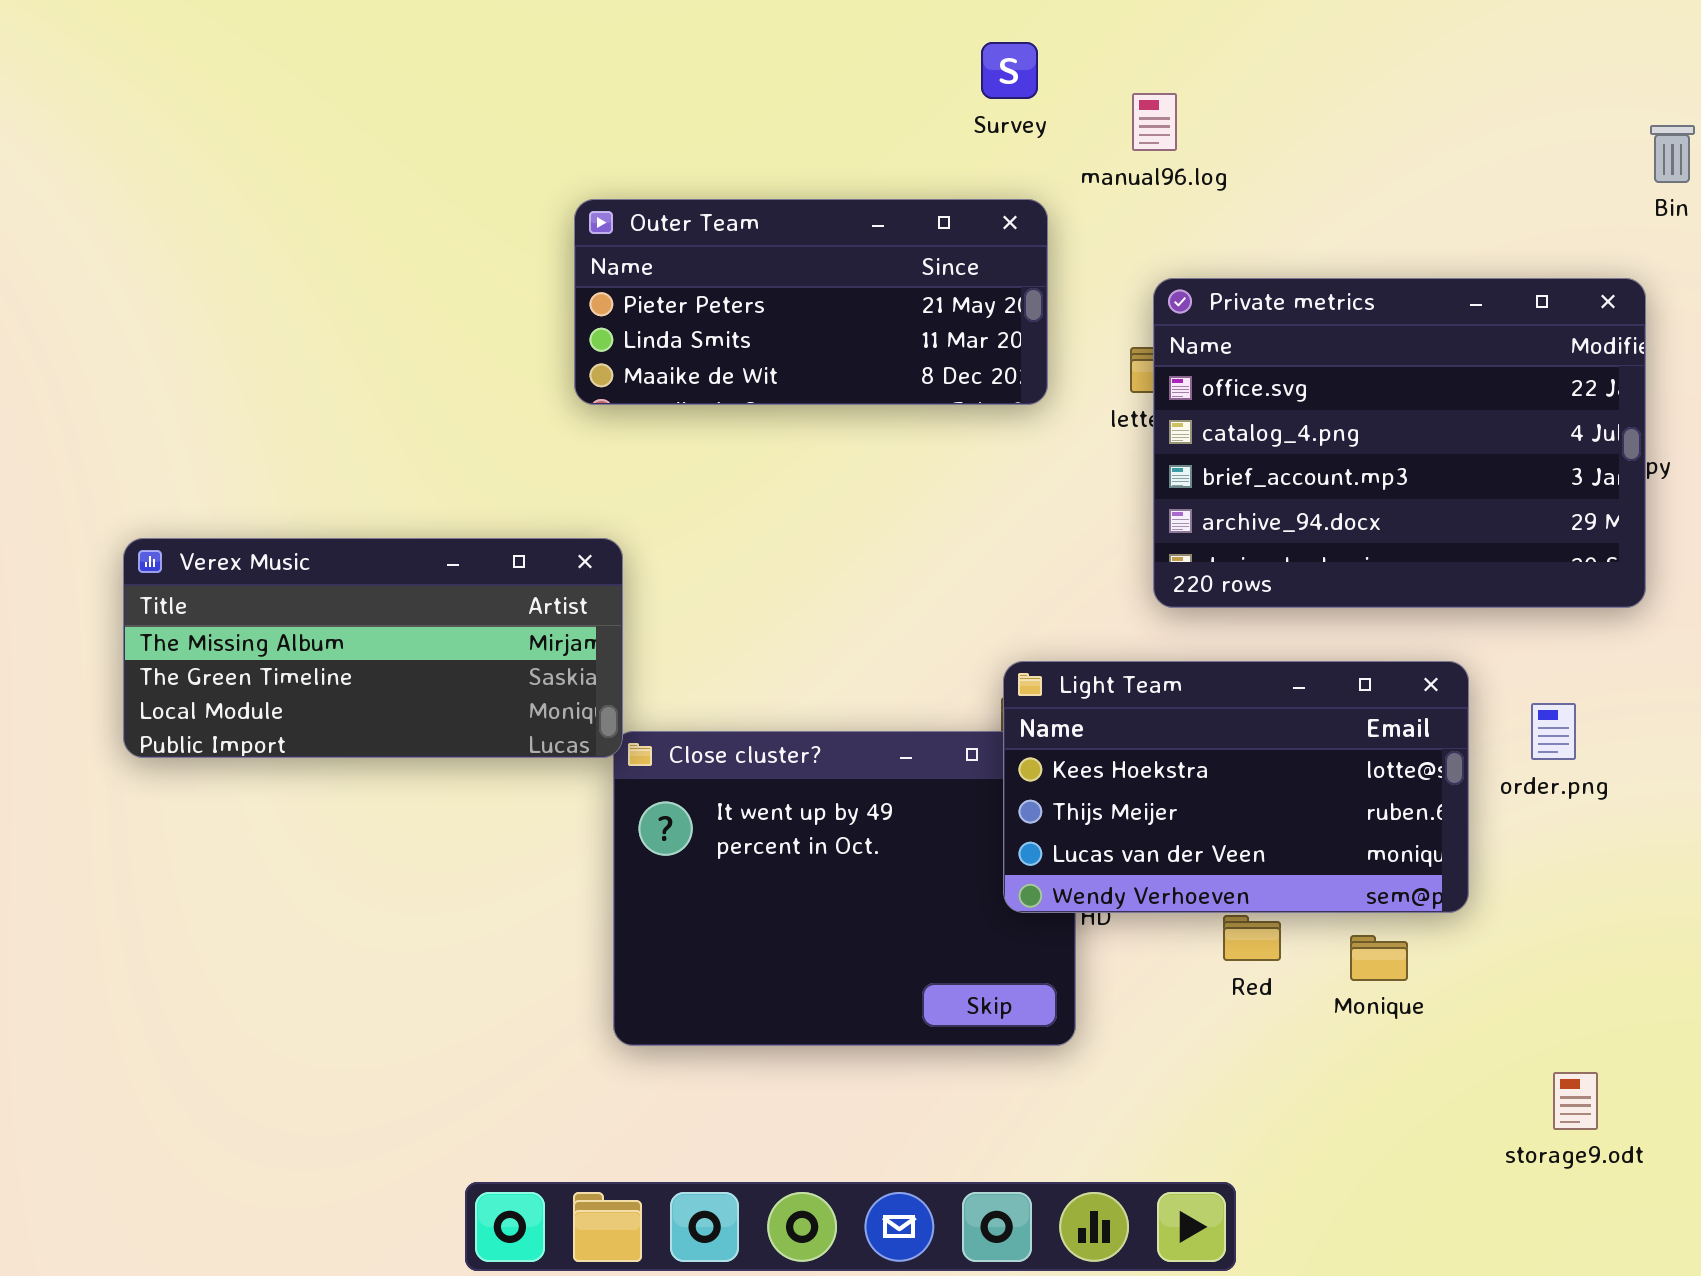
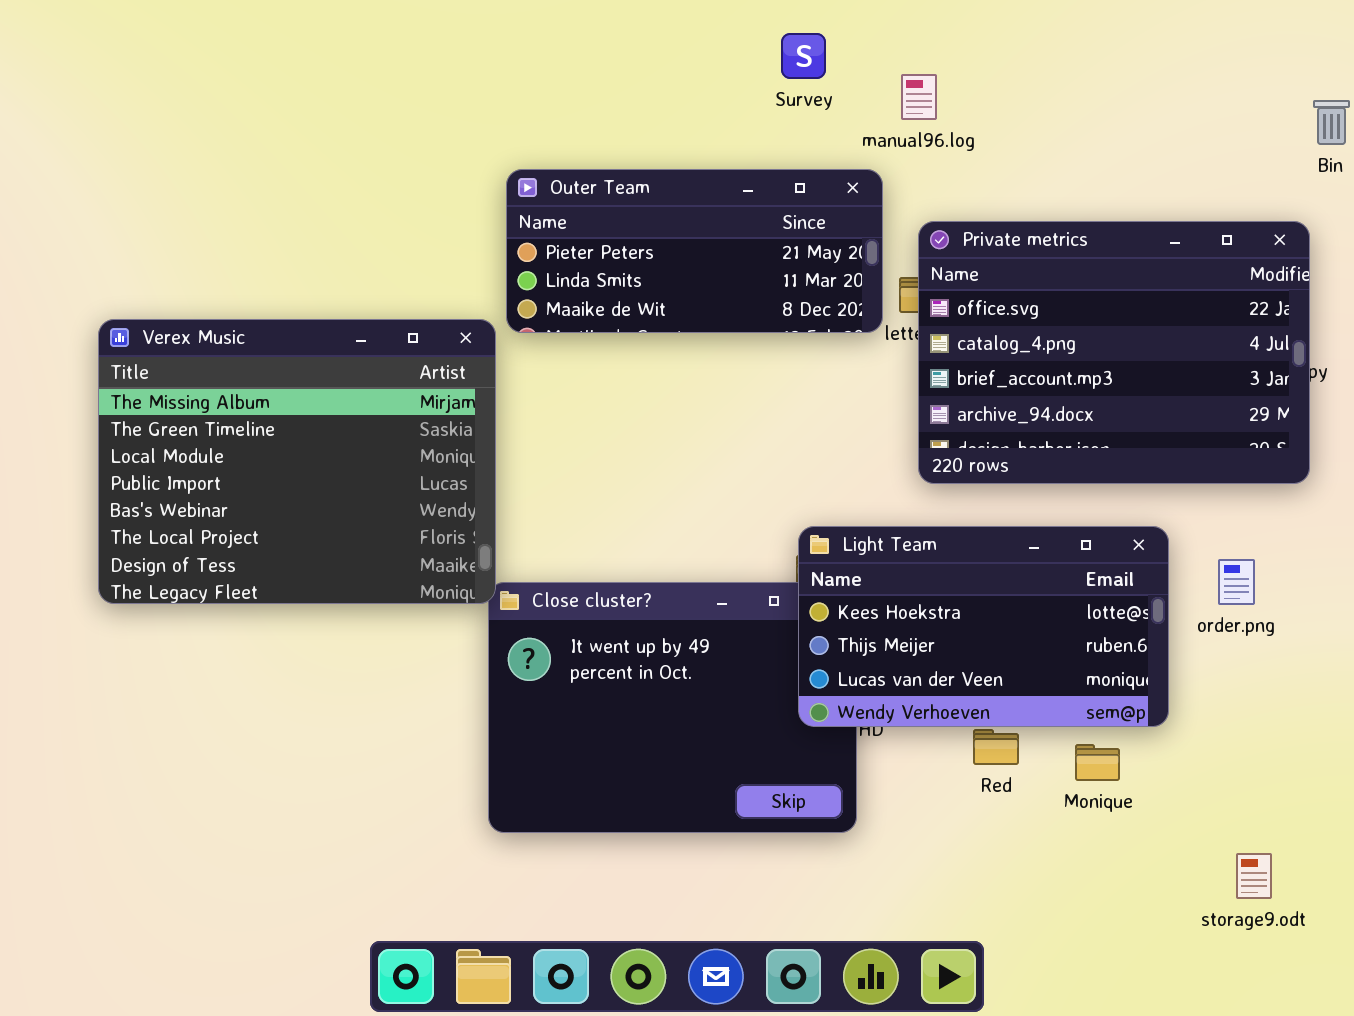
Outer Team: [574,199,1048,405] -> [506,169,883,333], moved
Verex Music: [123,538,623,758] -> [98,319,496,604], resized

